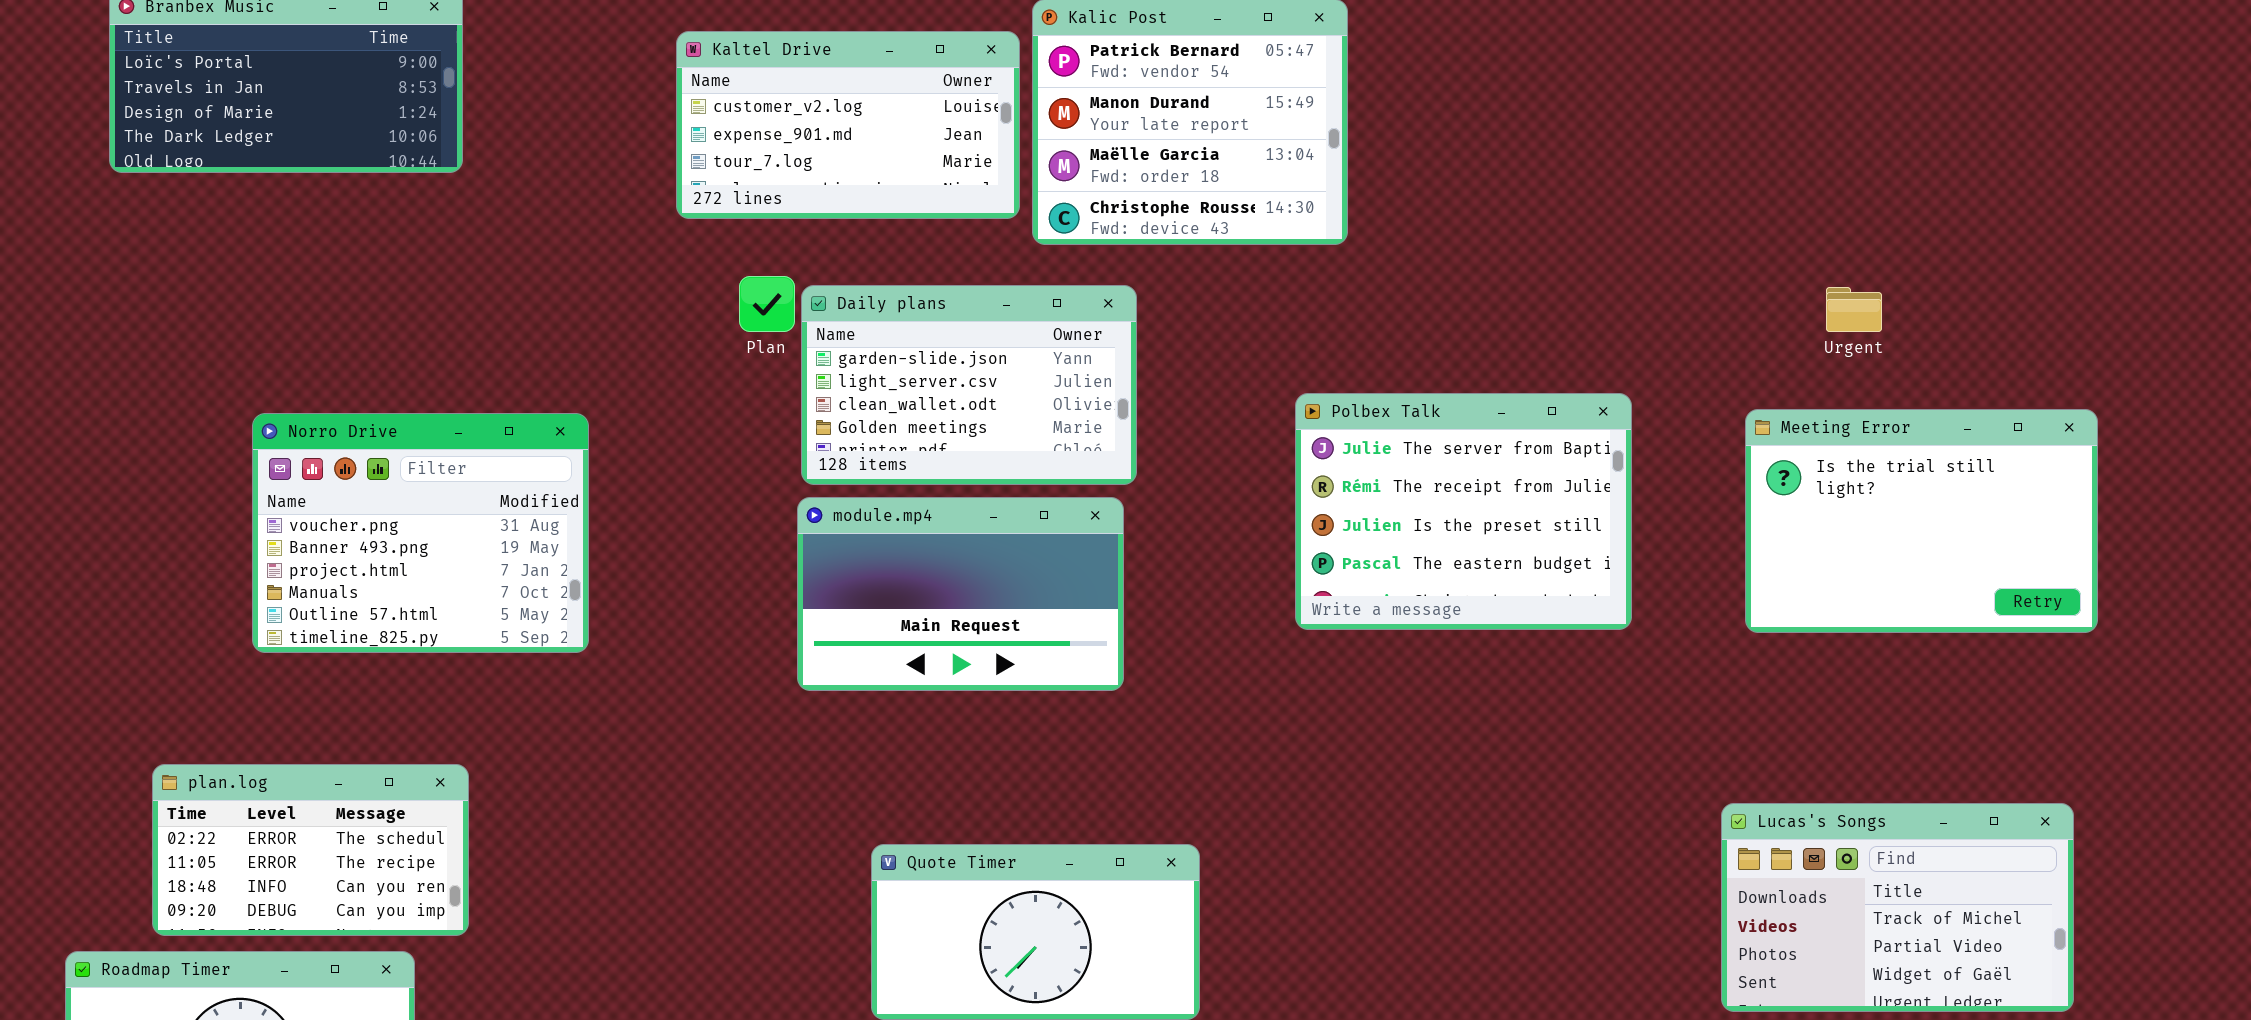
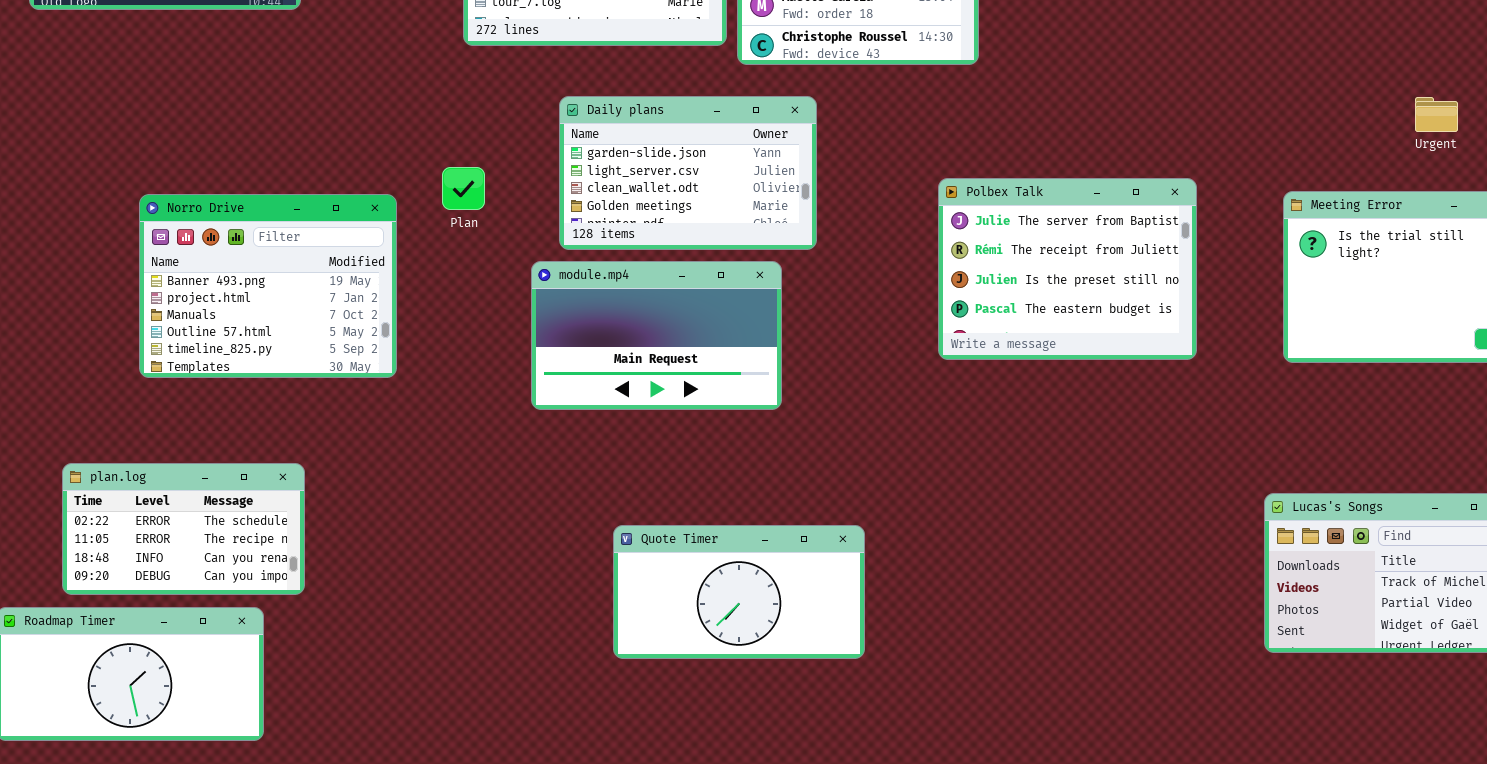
Plan: [739,276,795,332] -> [442,167,485,210], moved
Urgent: [1826,287,1882,332] -> [1415,97,1458,132], moved
Norro Drive: [252,413,589,653] -> [139,194,397,378], scrolled down 1 row
module.mp4: [797,497,1124,691] -> [531,261,782,410], moved

